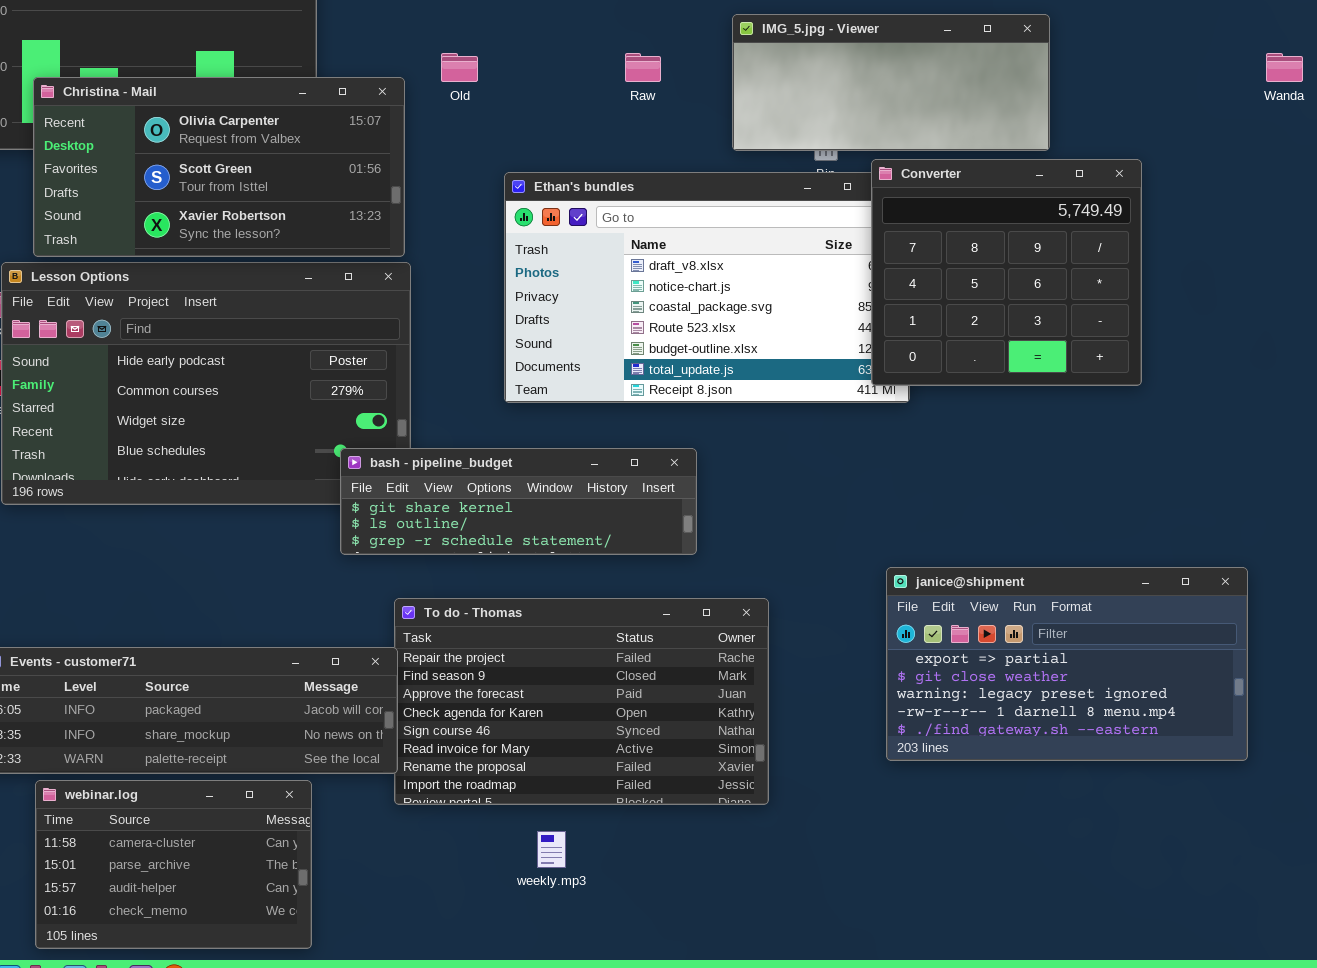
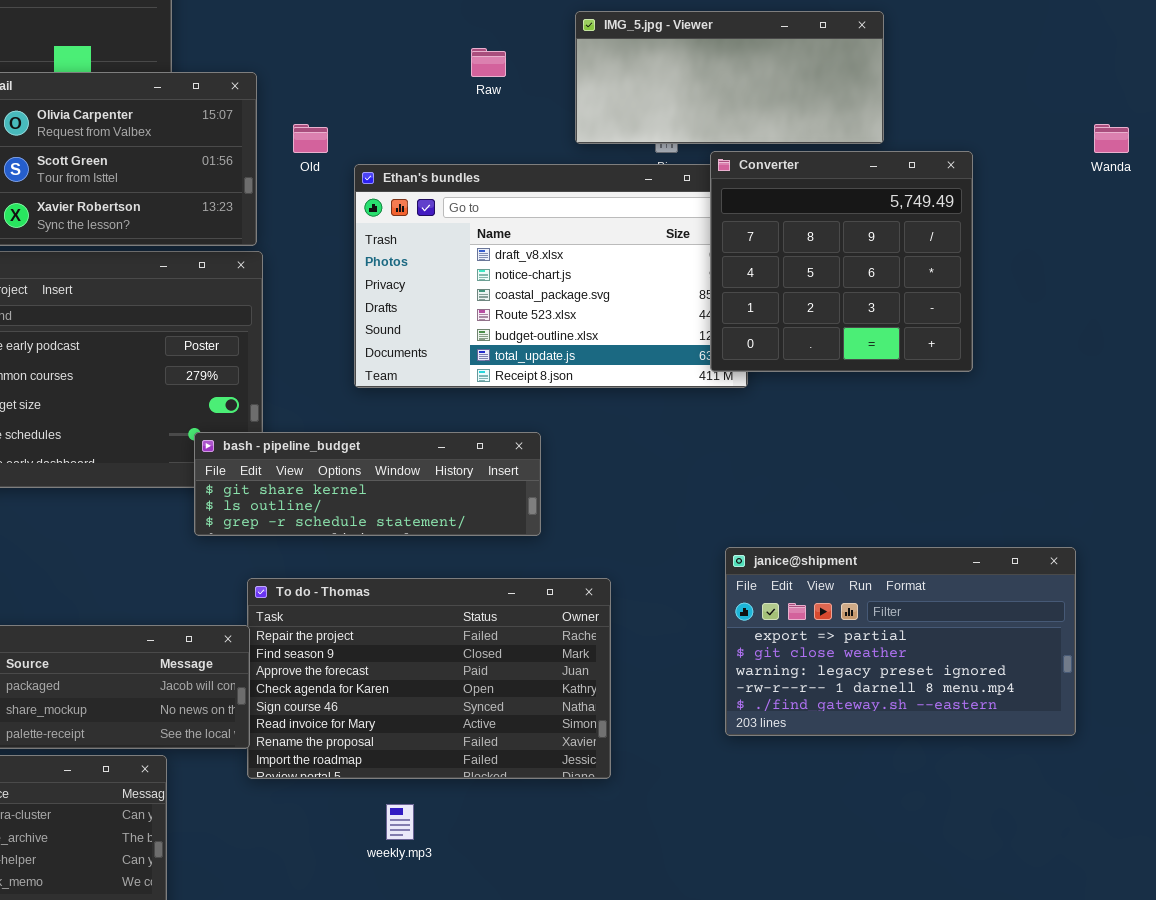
Old: [441,53,478,82] -> [293,124,328,153], moved
Wanda: [1266,53,1303,82] -> [1094,124,1129,153], moved

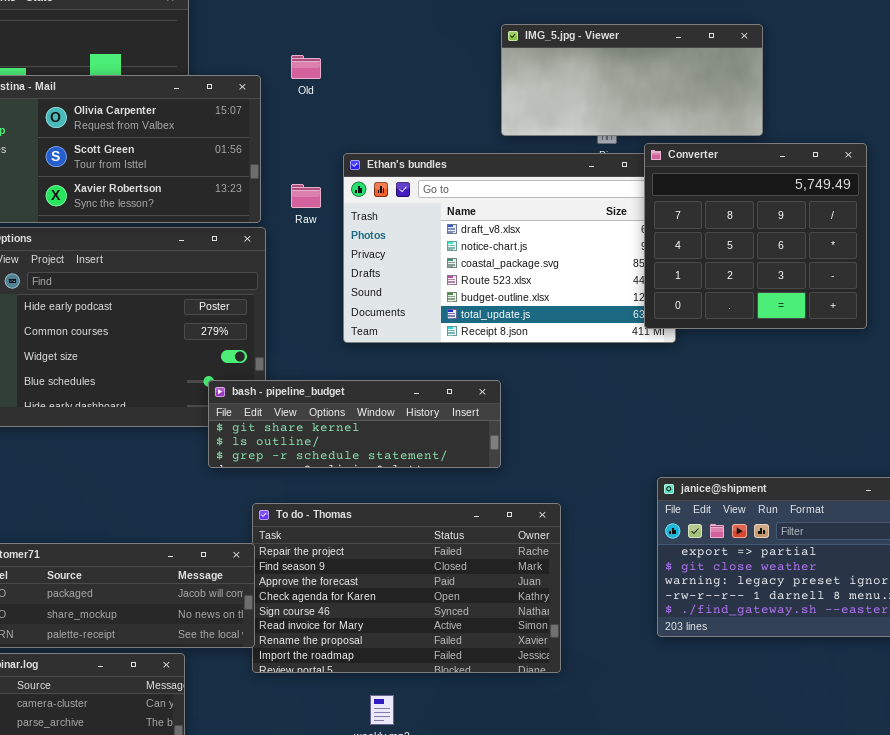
IMG_5.jpg - Viewer: [575,11,884,144] -> [501,24,763,136], moved
Raw: [471,48,506,77] -> [291,184,321,208], moved
Old: [293,124,328,153] -> [291,55,321,79], moved

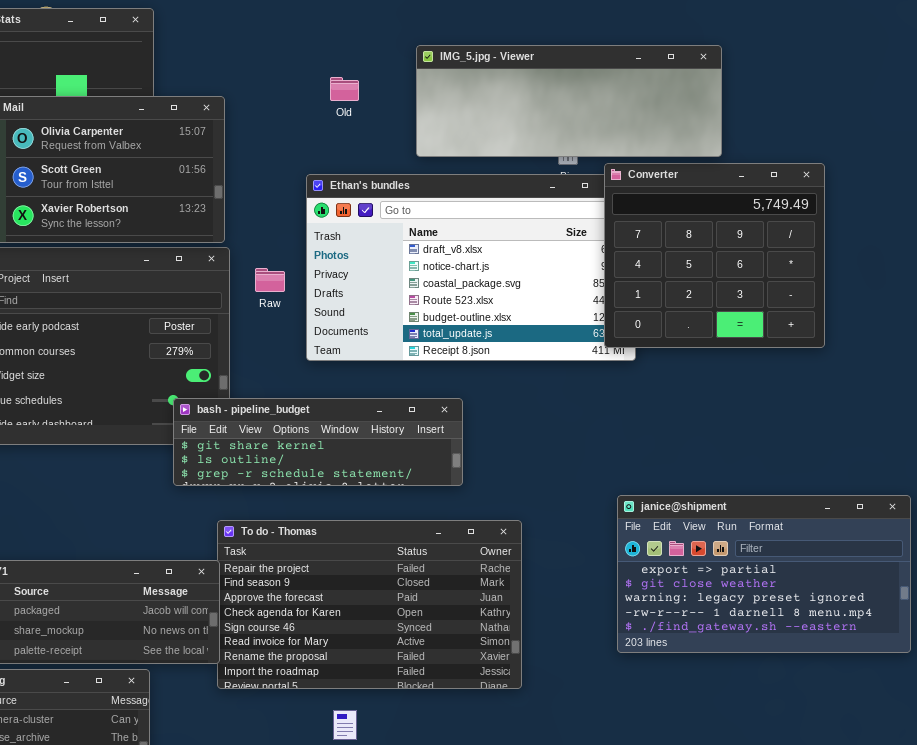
IMG_5.jpg - Viewer: [501,24,763,136] -> [416,45,722,157], resized
Old: [291,55,321,79] -> [330,77,359,101], moved
Raw: [291,184,321,208] -> [255,268,285,292], moved

